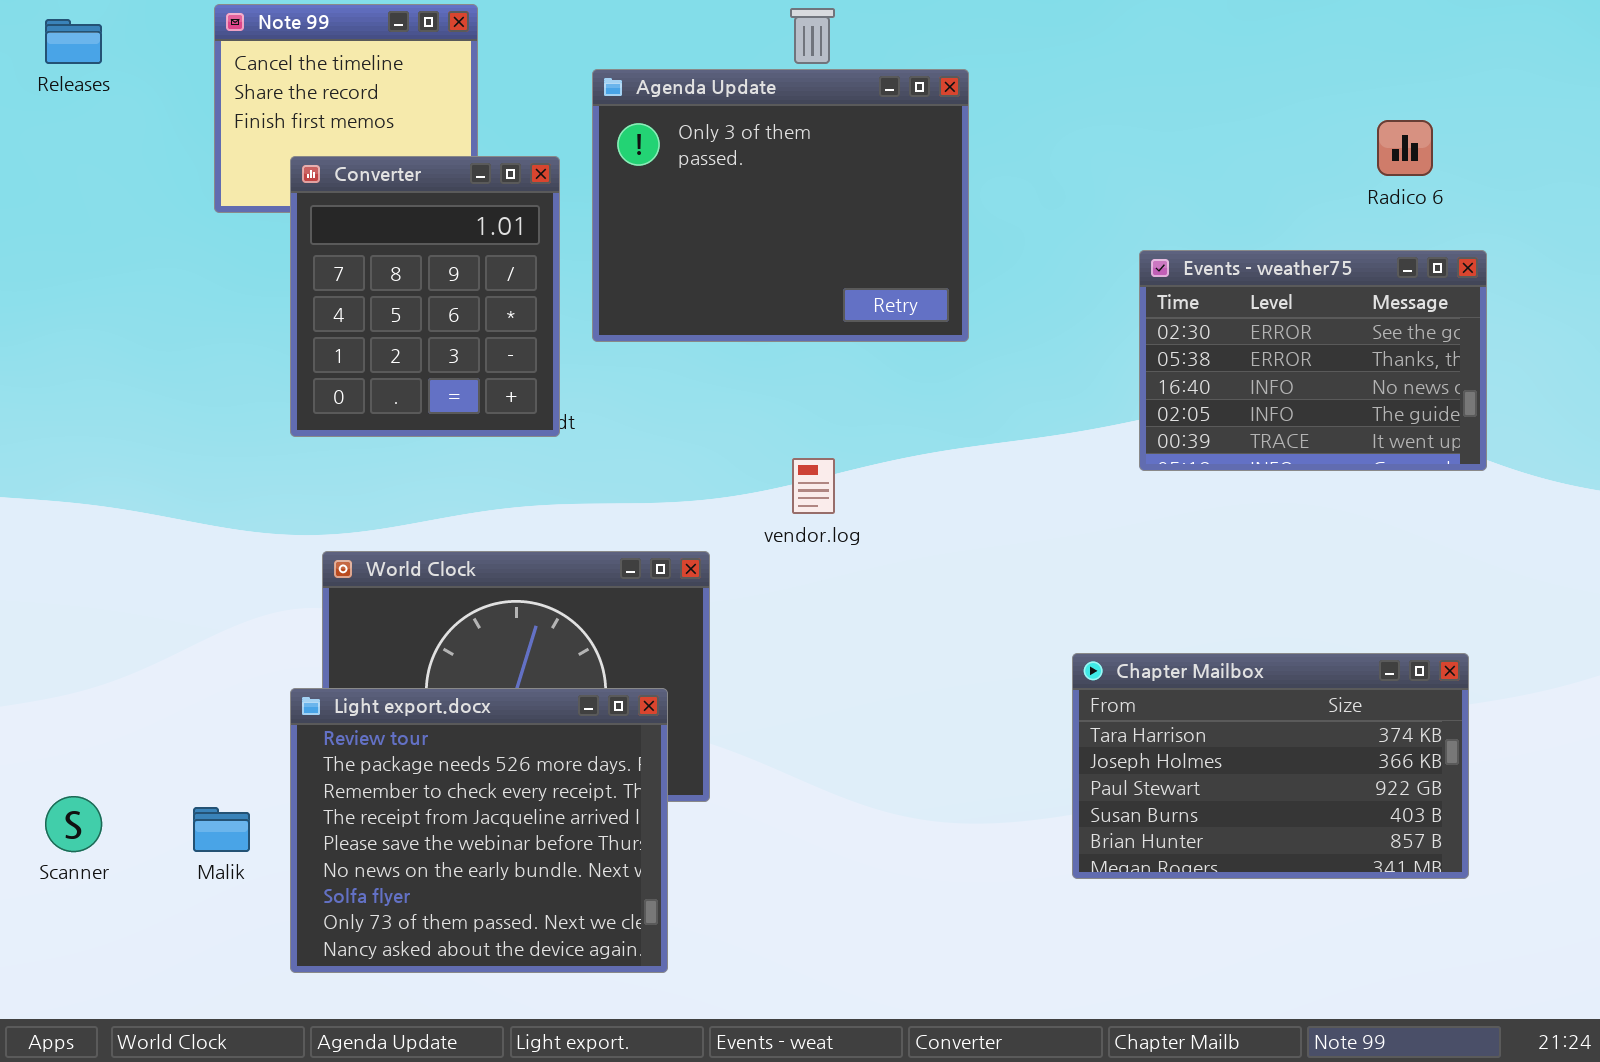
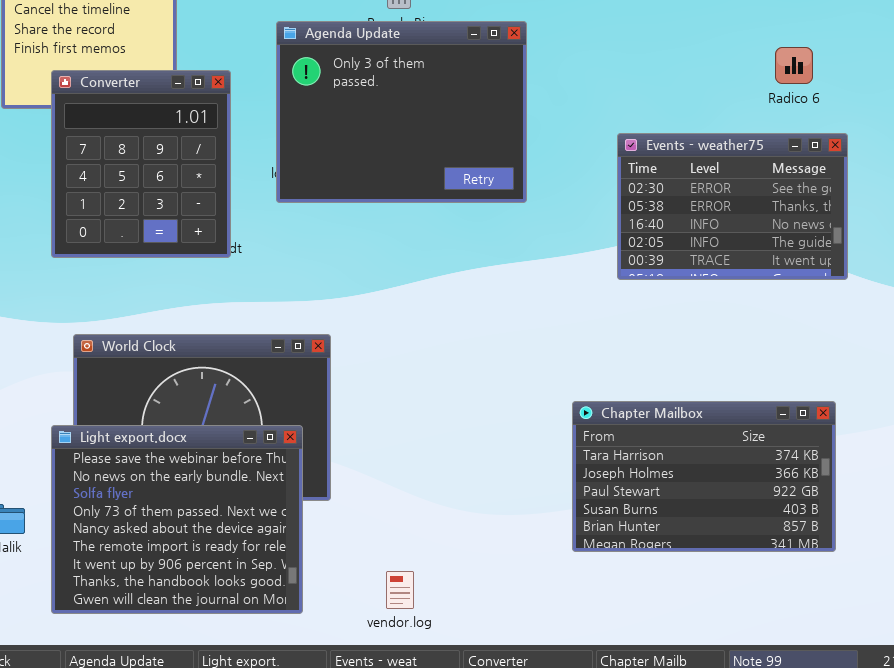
Agenda Update: [592,69,969,342] -> [276,21,527,203], moved
vendor.log: [792,458,835,514] -> [386,571,414,609], moved
Light export.docx: [290,688,668,973] -> [51,425,303,614], scrolled down 4 rows

